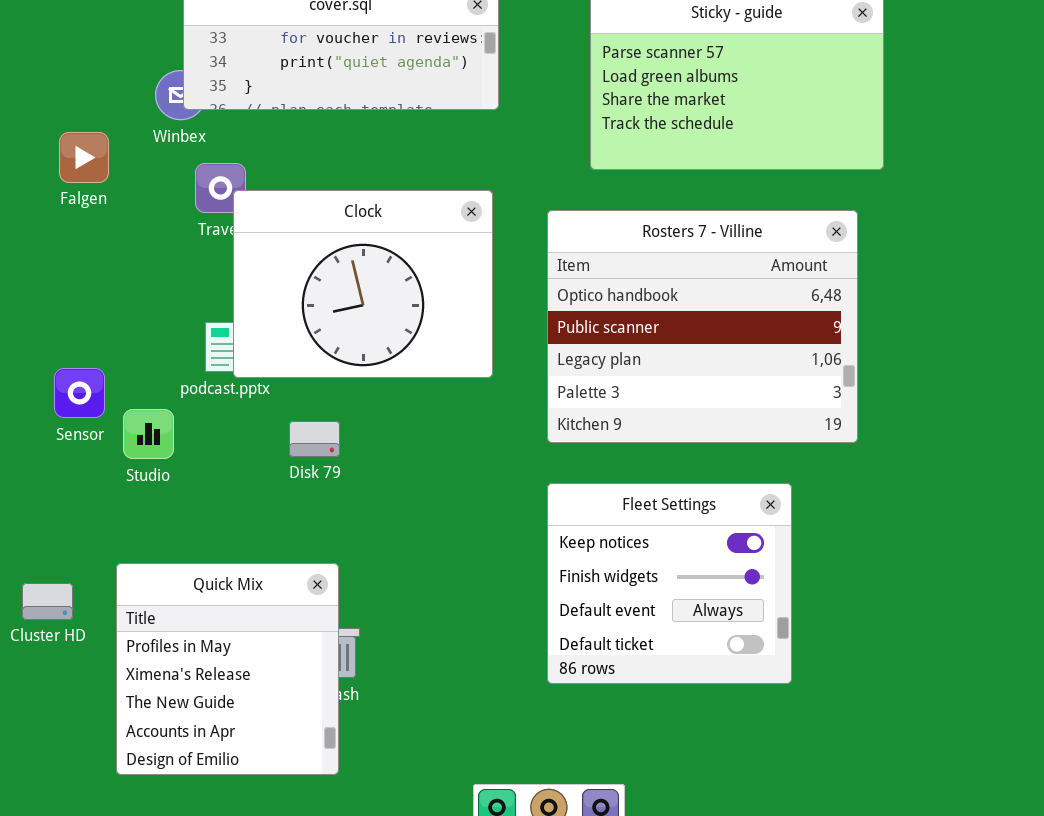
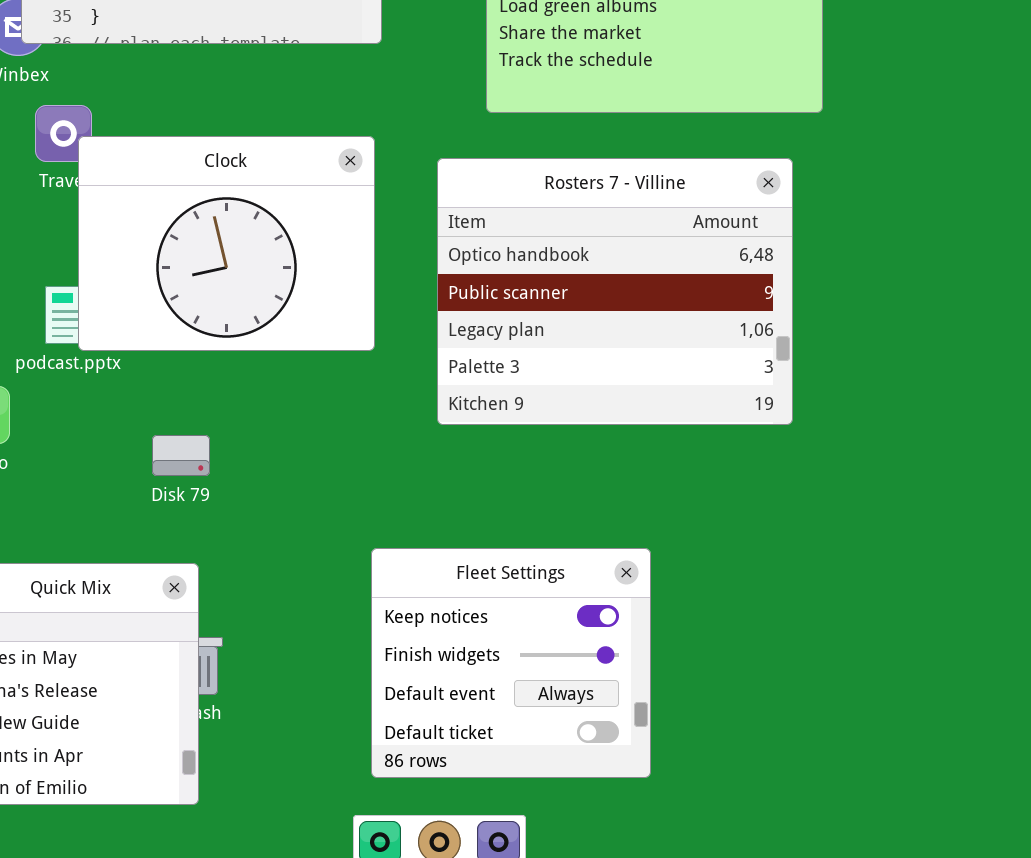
Disk 79: [289,421,340,457] -> [152,435,210,476], moved
Fleet Settings: [547,483,792,684] -> [371,548,651,778], moved

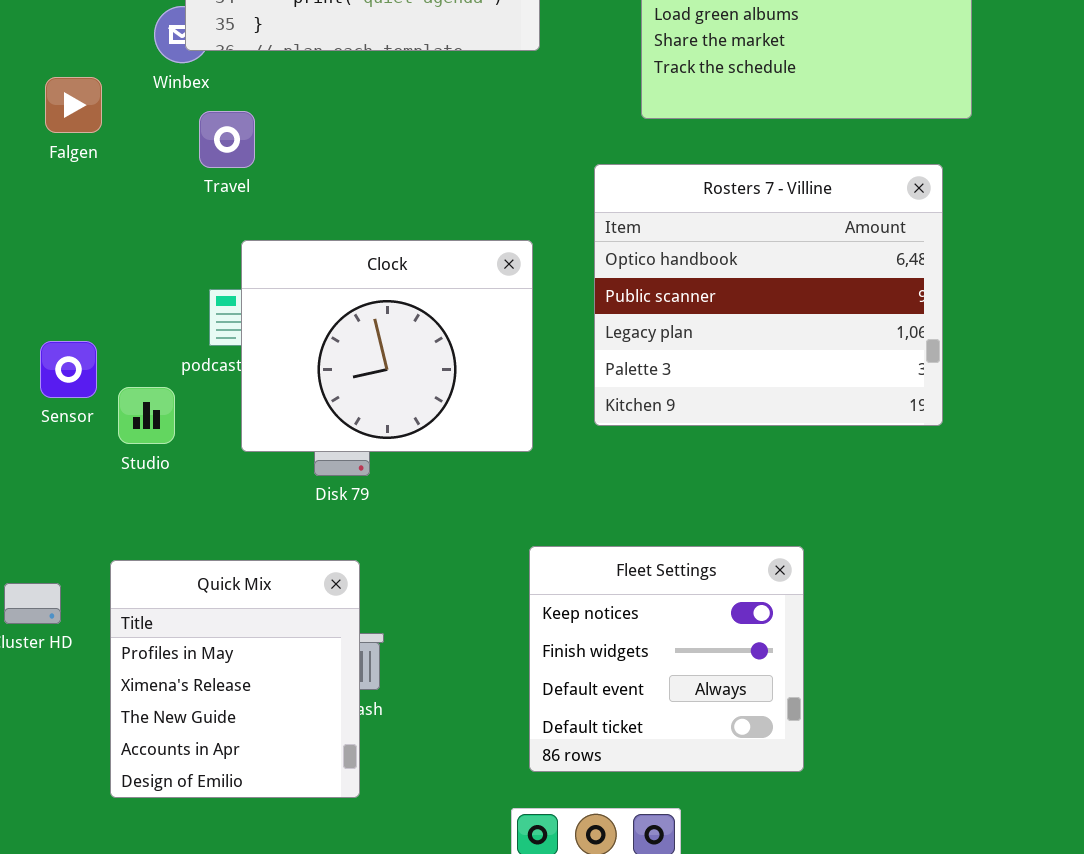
Clock: [78,136,375,351] -> [241,240,533,452], moved

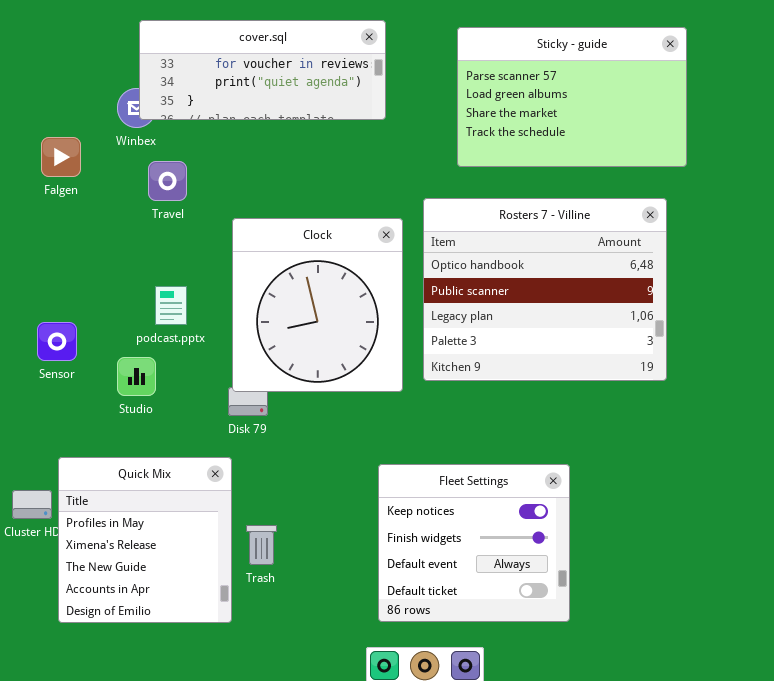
Clock: [241,240,533,452] -> [232,218,403,392], moved, resized
Studio: [118,387,175,444] -> [117,357,156,396], moved
Quick Mix: [110,560,360,798] -> [58,457,232,623], moved

